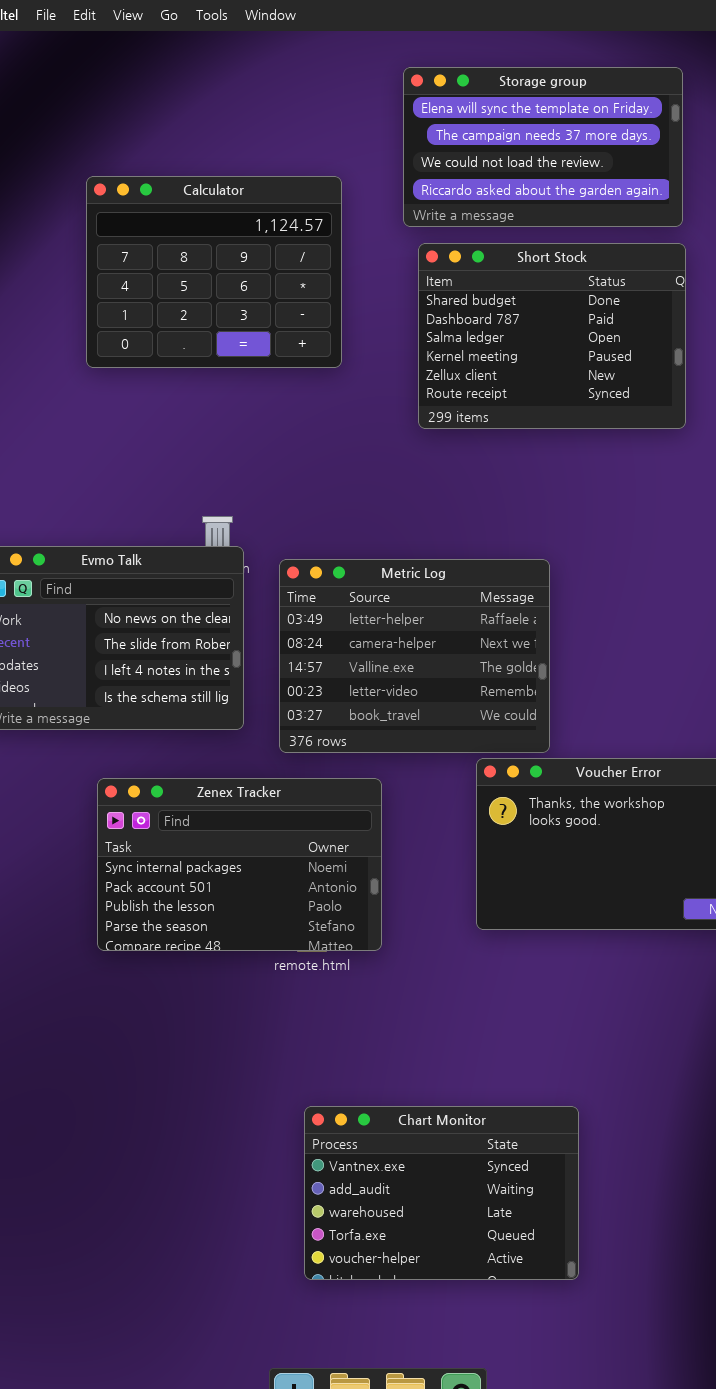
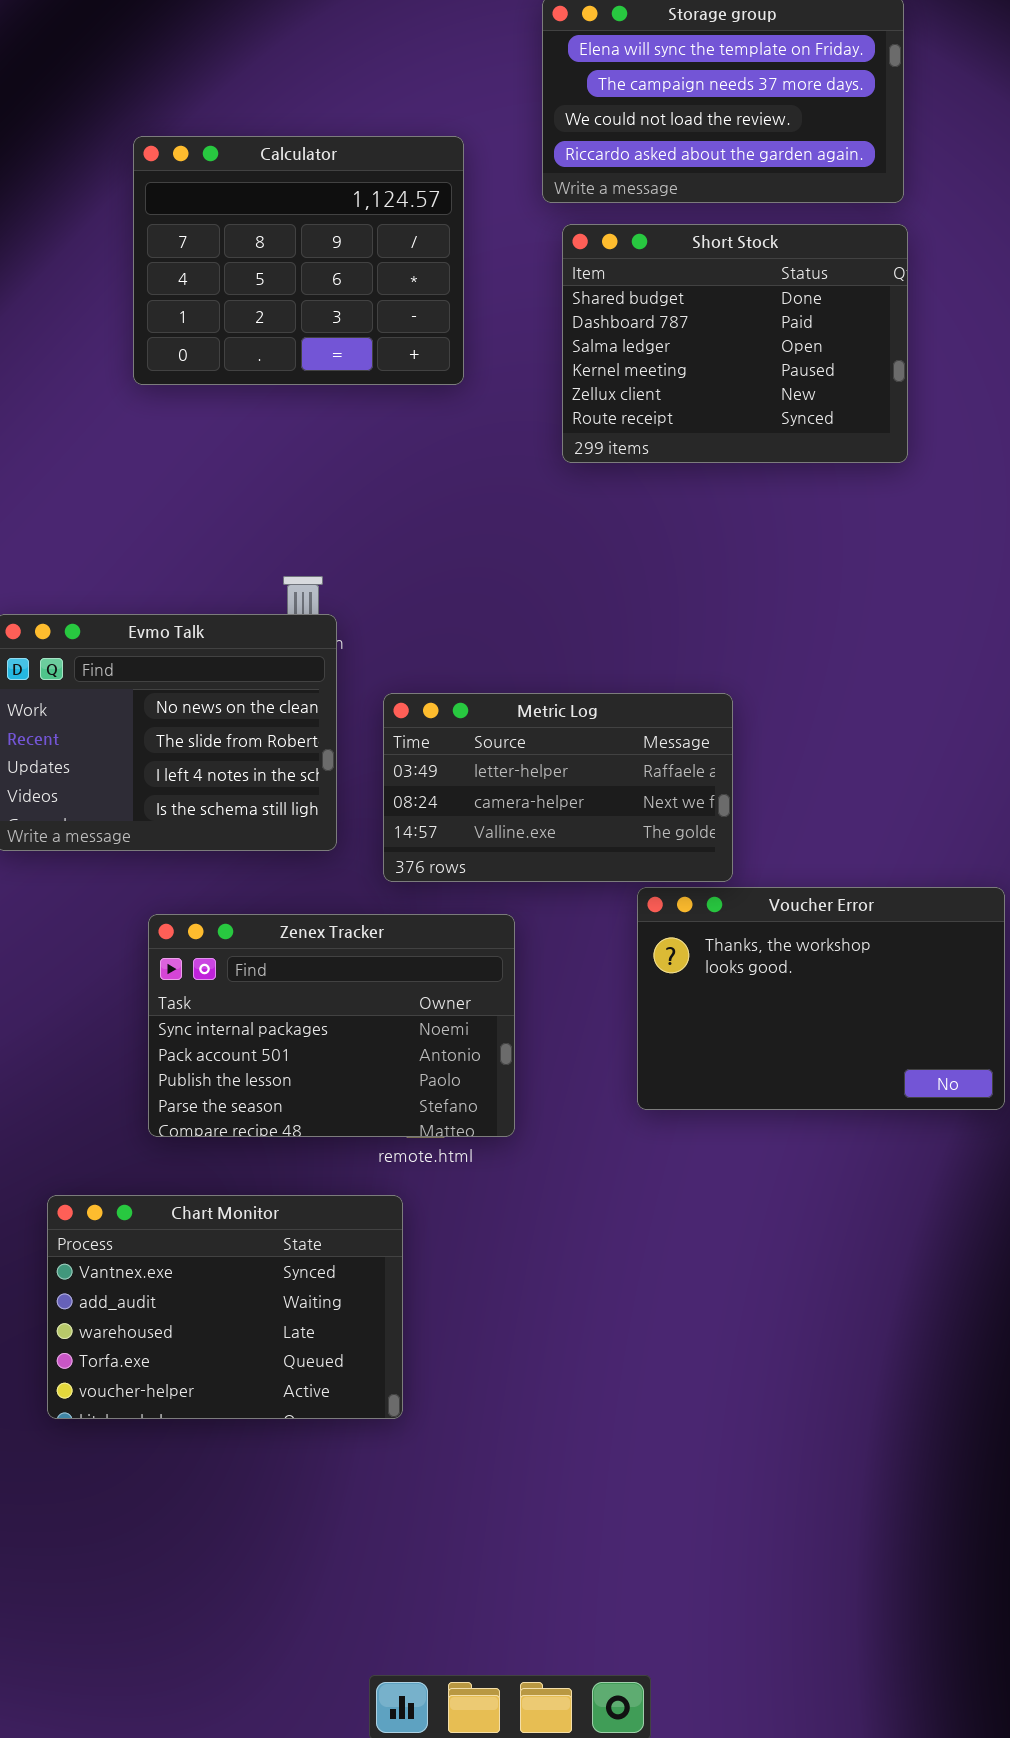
Metric Log: [279,559,550,753] -> [383,693,733,882], resized
Chart Monitor: [304,1106,579,1280] -> [47,1195,403,1419], moved

